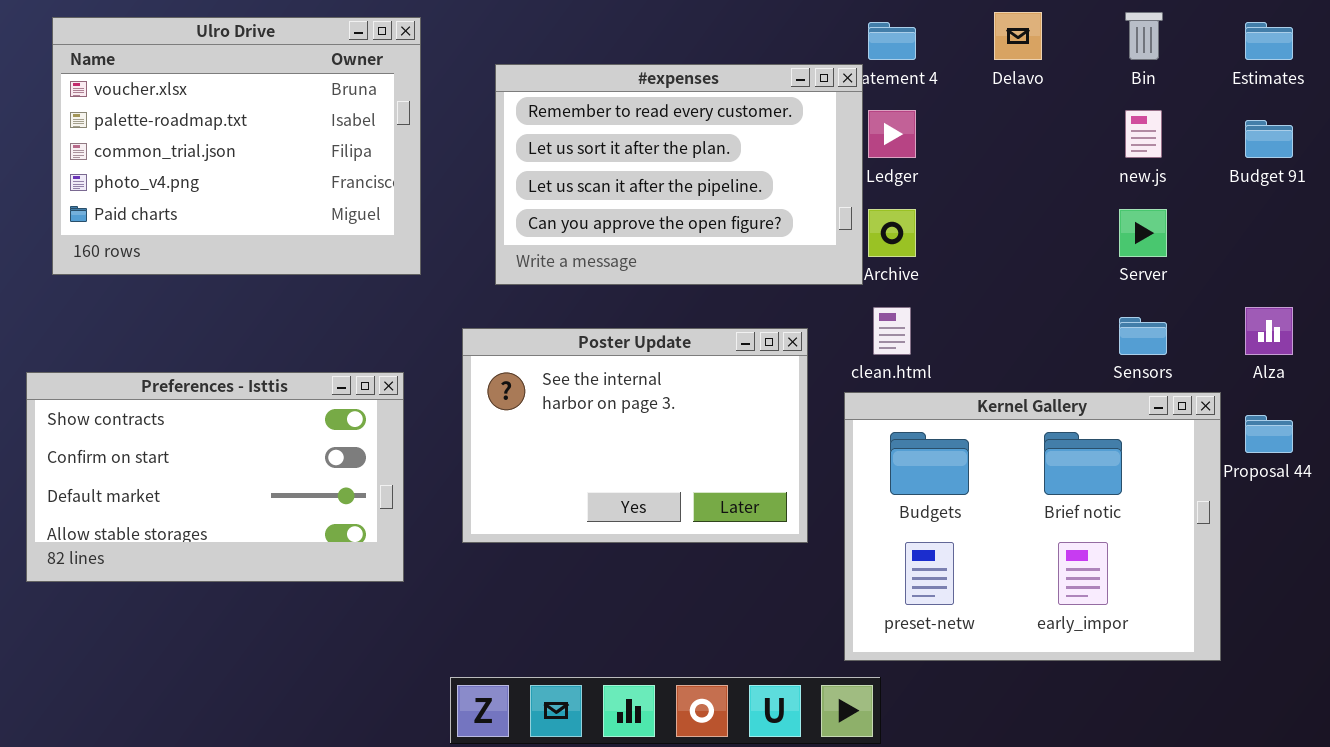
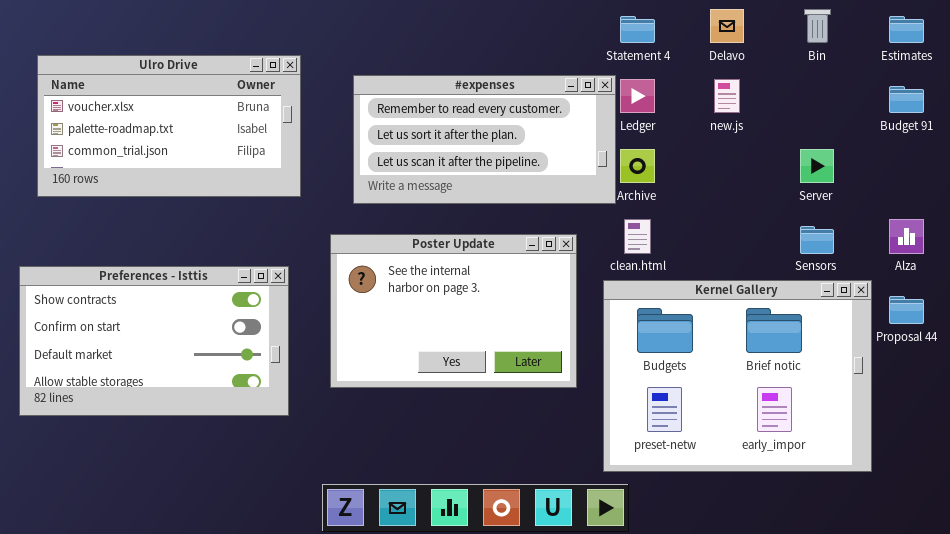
Ulro Drive: [52,17,421,275] -> [37,55,301,197], resized
#expenses: [495,64,863,285] -> [353,75,616,204], resized
new.js: [1125,110,1162,158] -> [714,79,740,113], moved

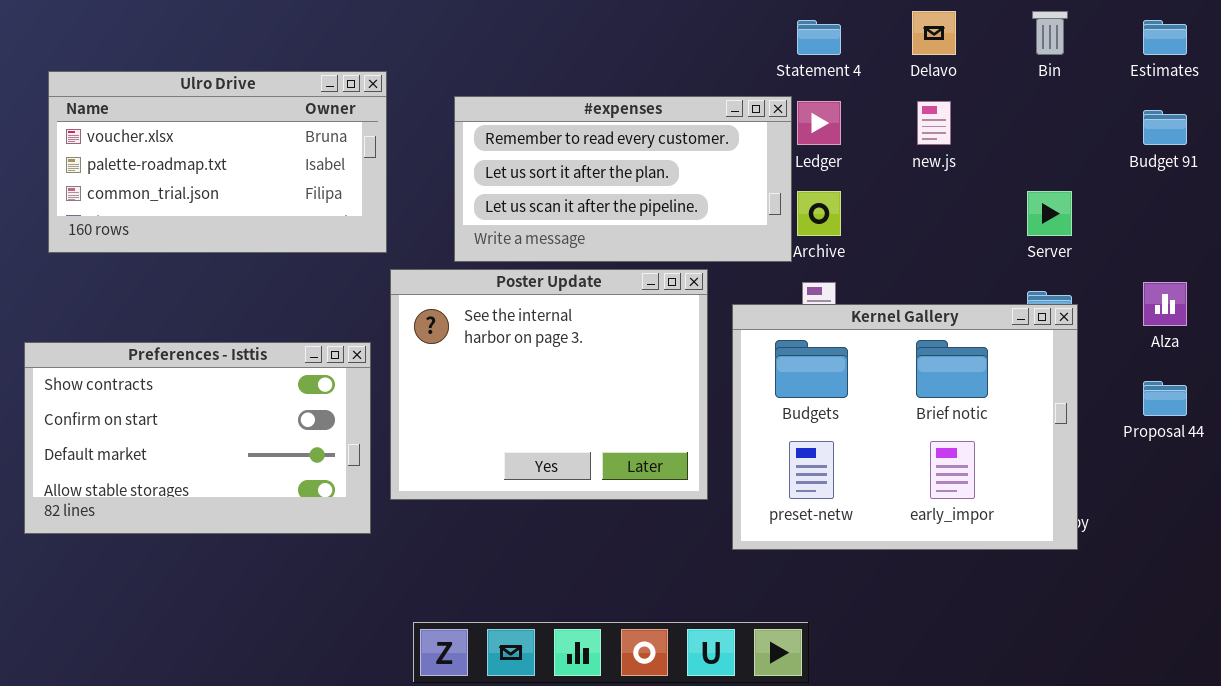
Poster Update: [330,234,577,388] -> [390,269,708,500], moved, resized
Kernel Gallery: [603,280,872,472] -> [732,304,1078,550], moved

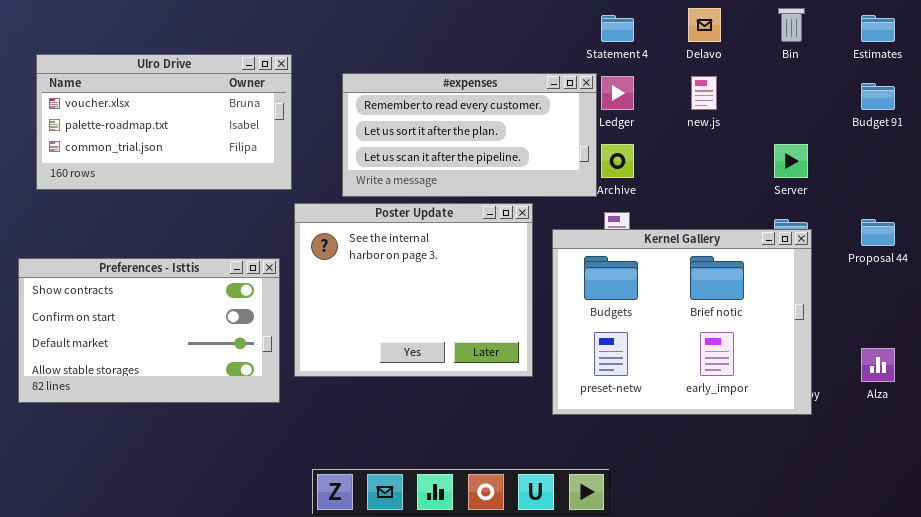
Alza: [1143,282,1187,326] -> [861,348,895,382], moved
Proposal 44: [1143,381,1187,416] -> [861,219,895,246], moved

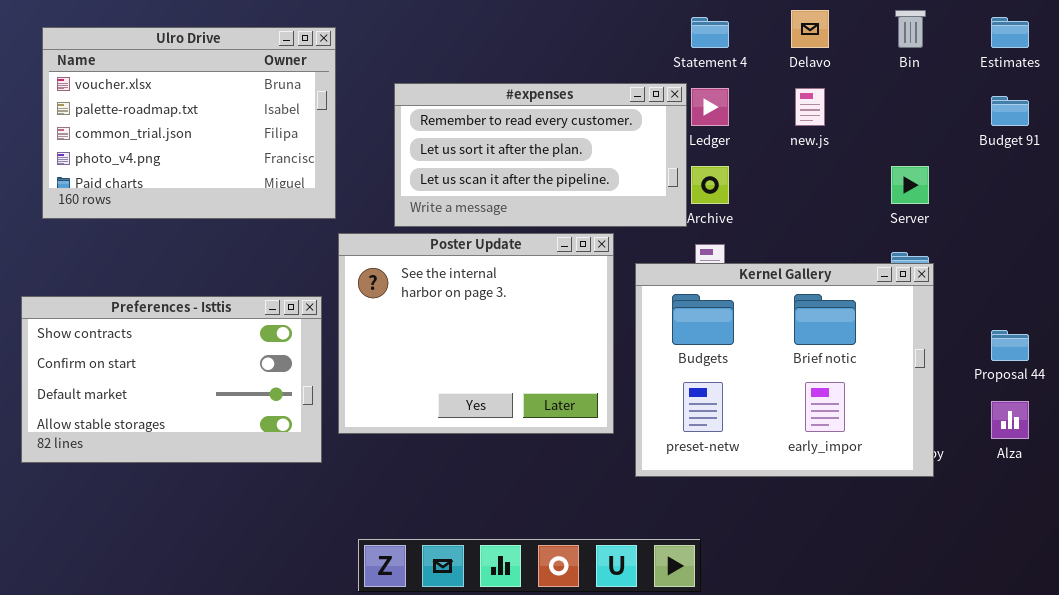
Ulro Drive: [36,54,292,190] -> [42,27,336,219], resized
Proposal 44: [861,219,895,246] -> [991,330,1029,361], moved

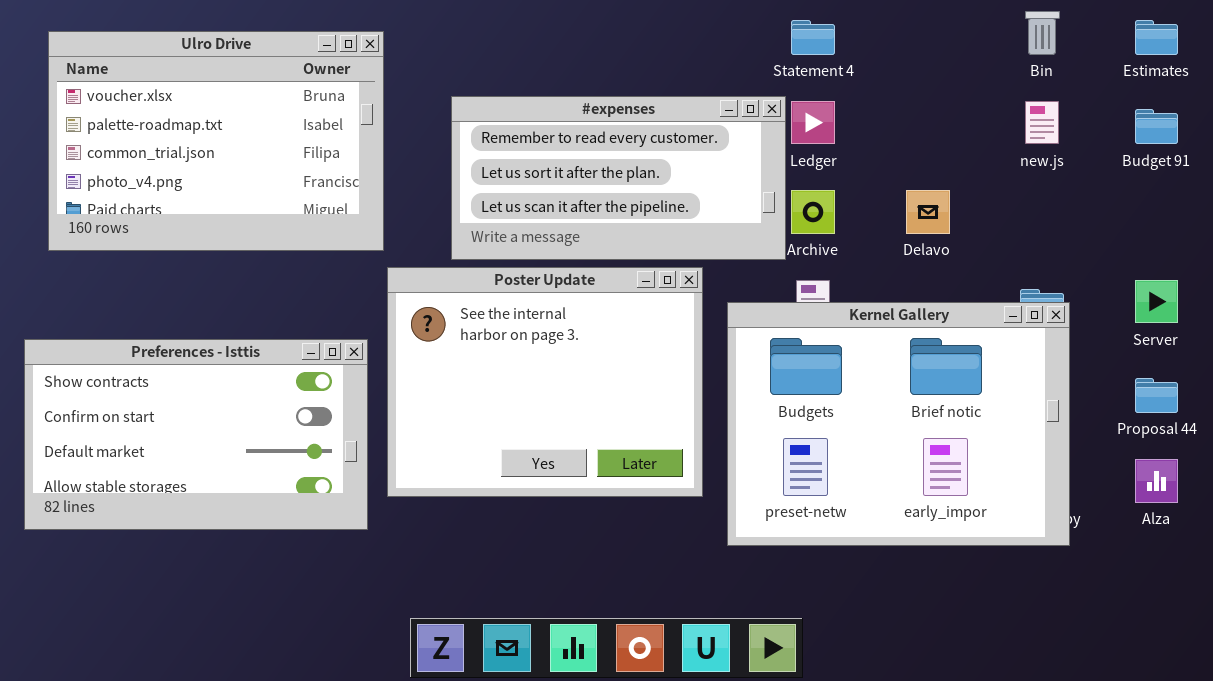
Delavo: [791,10,829,48] -> [906,190,950,234], moved
new.js: [795,88,825,126] -> [1025,101,1059,144], moved
Server: [891,166,929,204] -> [1135,280,1178,323], moved

